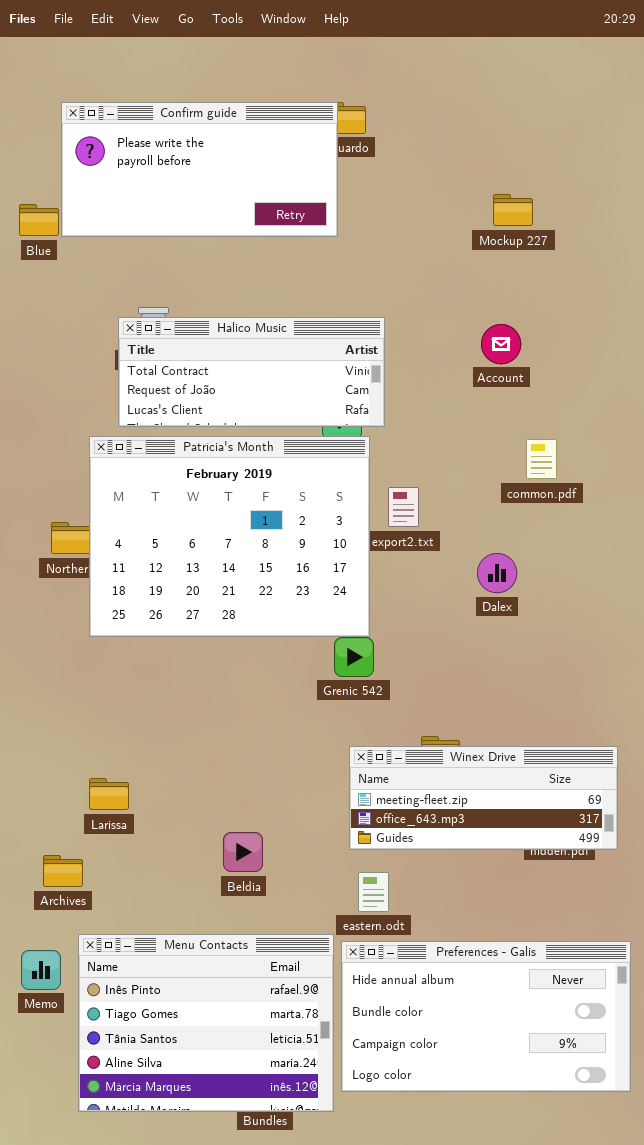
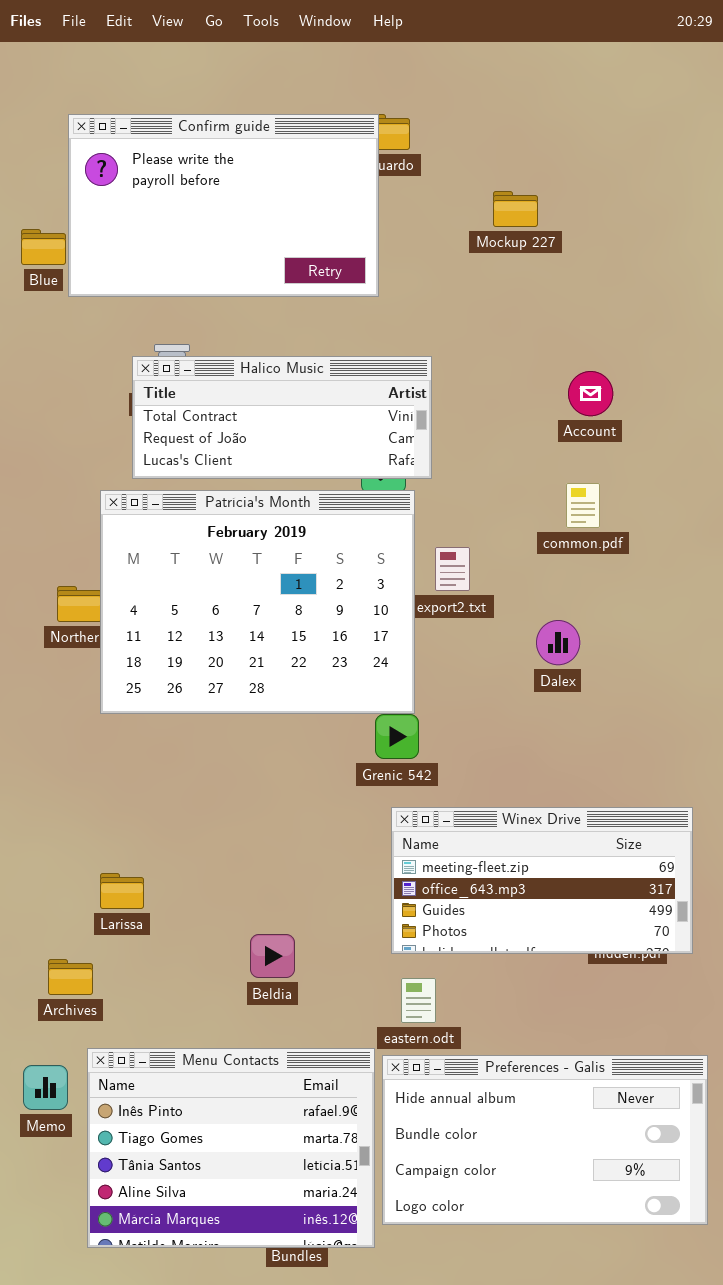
Confirm guide: [61,102,338,237] -> [68,114,379,297], resized
Mockup 227: [493,194,533,226] -> [493,191,538,227], moved
Account: [481,324,521,364] -> [568,371,613,416], moved
common.pdf: [526,439,557,479] -> [566,483,600,528], moved
Winex Drive: [349,746,618,850] -> [391,807,693,954], resized

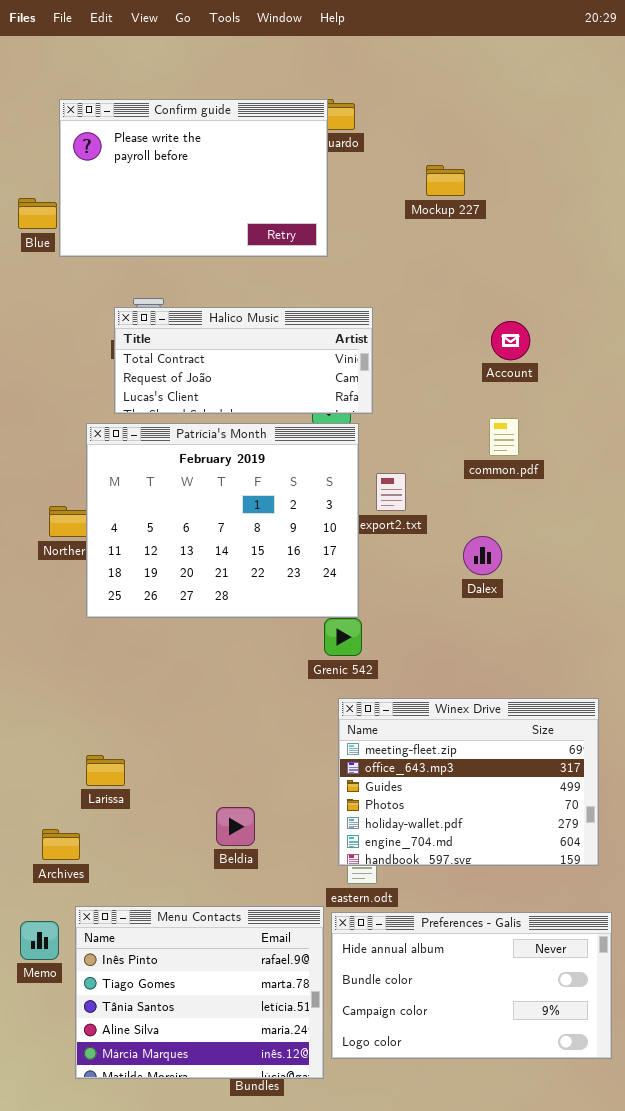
Winex Drive: [391,807,693,954] -> [338,698,599,866], resized

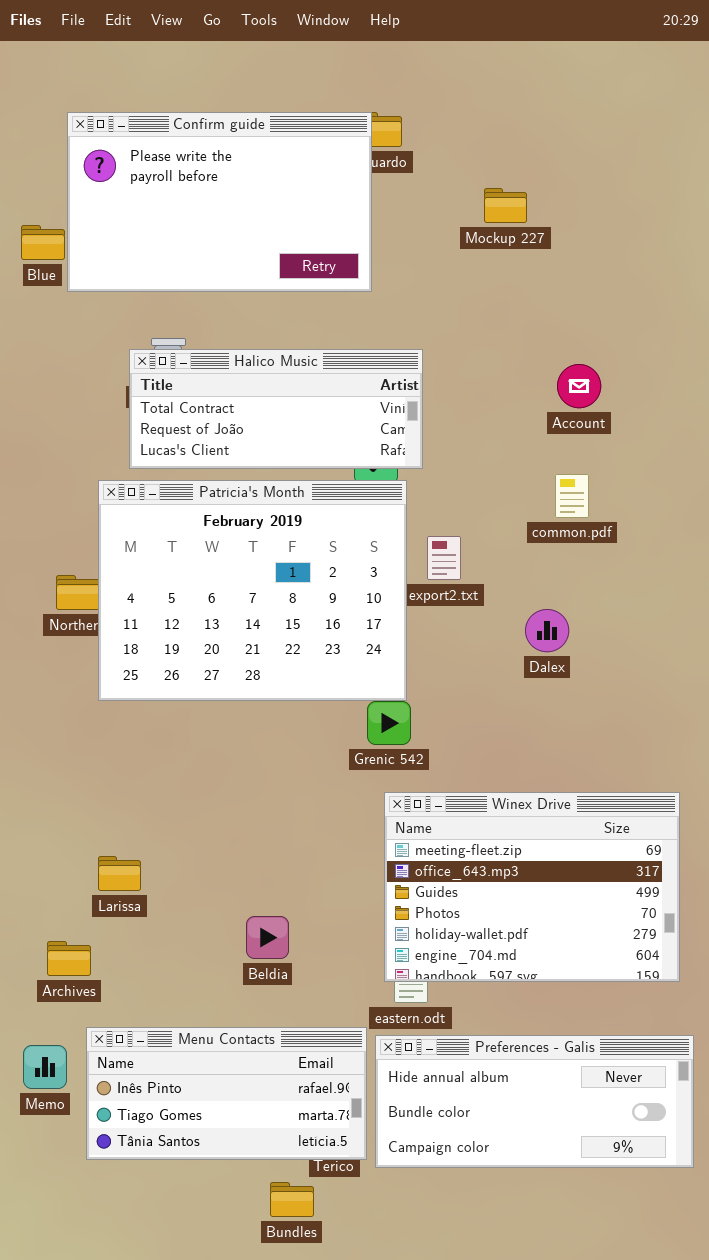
Menu Contacts: [75,906,324,1079] -> [86,1027,367,1160], resized
Preferences - Galis: [331,912,612,1059] -> [375,1035,694,1168], resized

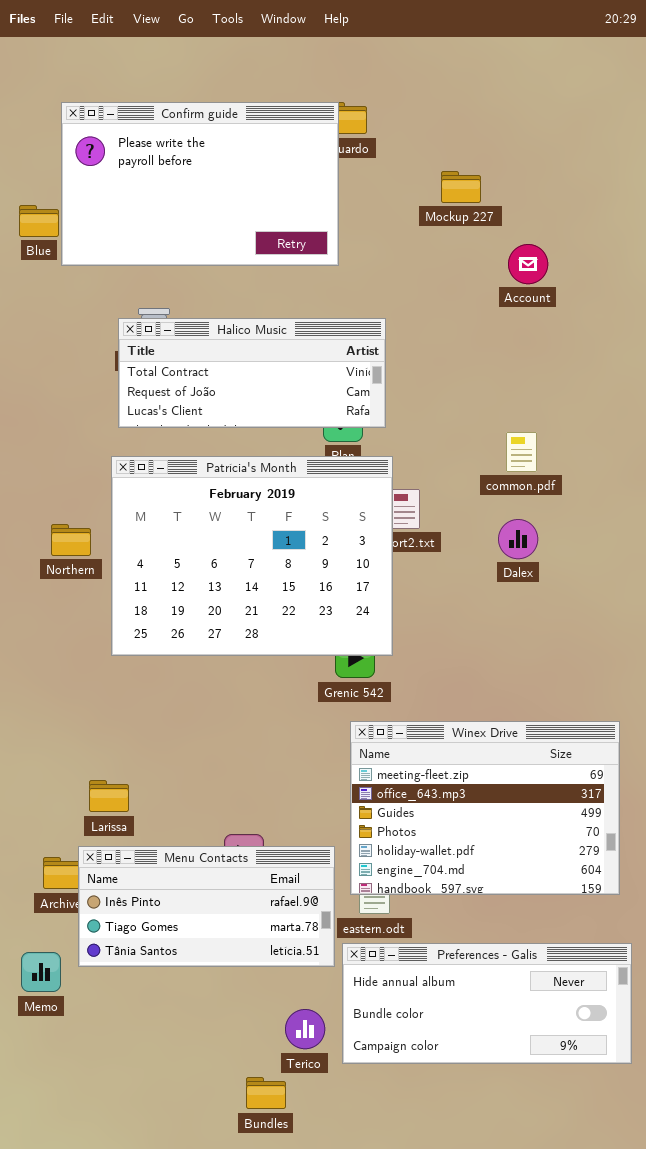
Account: [557,364,601,408] -> [508,244,548,284], moved
Patrícia's Month: [98,480,407,701] -> [111,456,393,656], moved
Dalex: [525,609,569,652] -> [498,519,538,559], moved
Menu Contacts: [86,1027,367,1160] -> [78,846,335,967], moved

